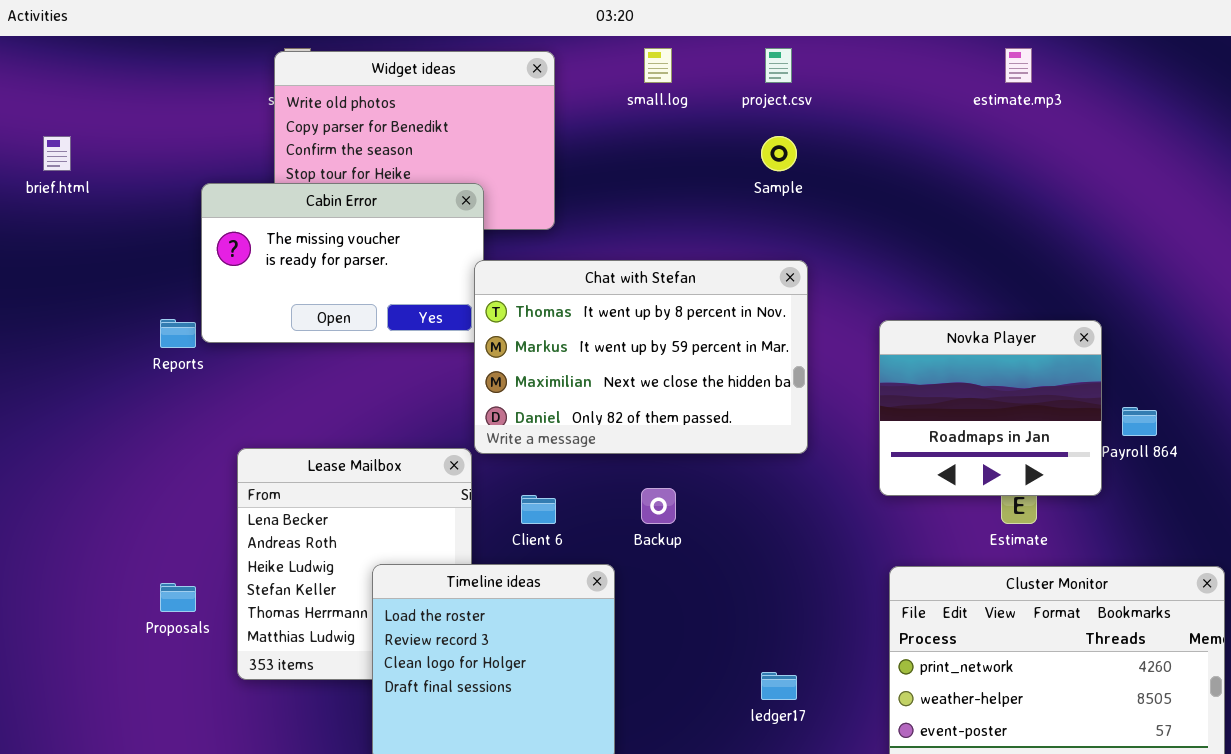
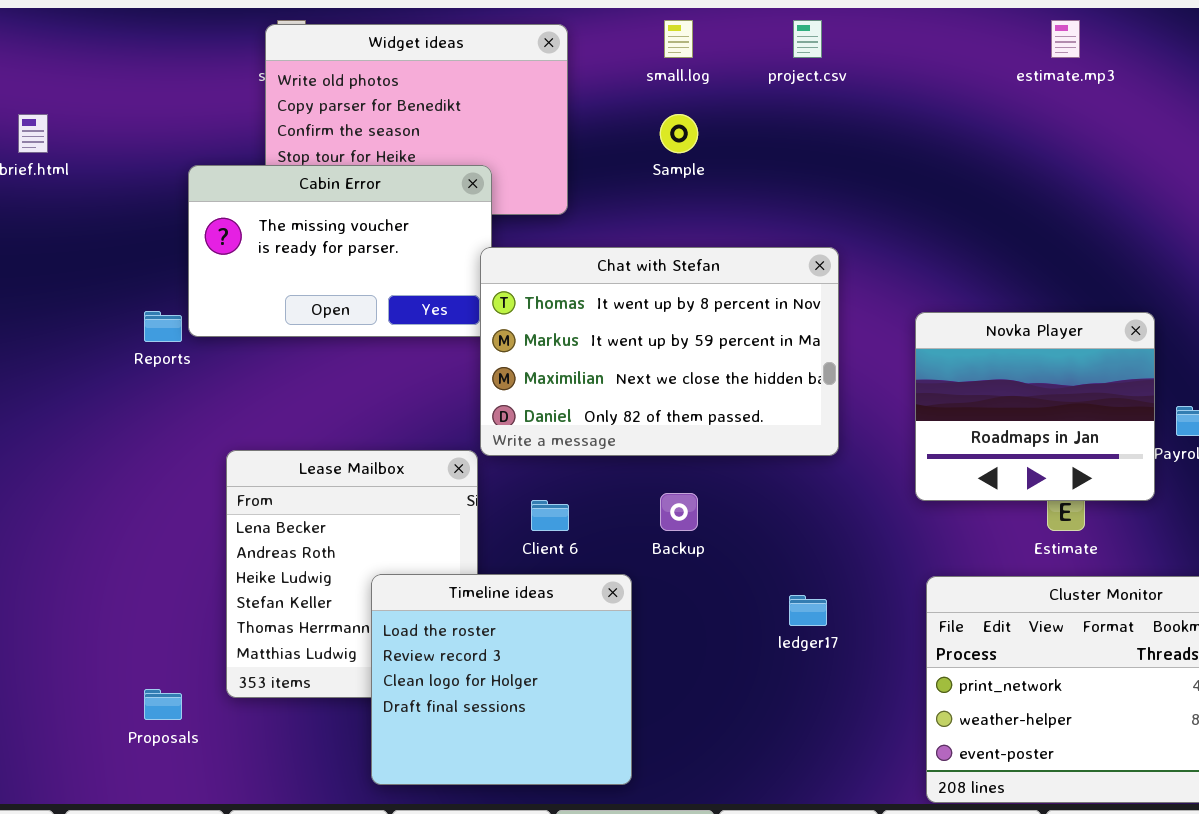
Sample: [761,136,797,171] -> [660,114,698,153], moved
Proposals: [160,583,196,612] -> [144,689,182,720], moved
ledger17: [761,672,797,700] -> [789,595,827,626], moved

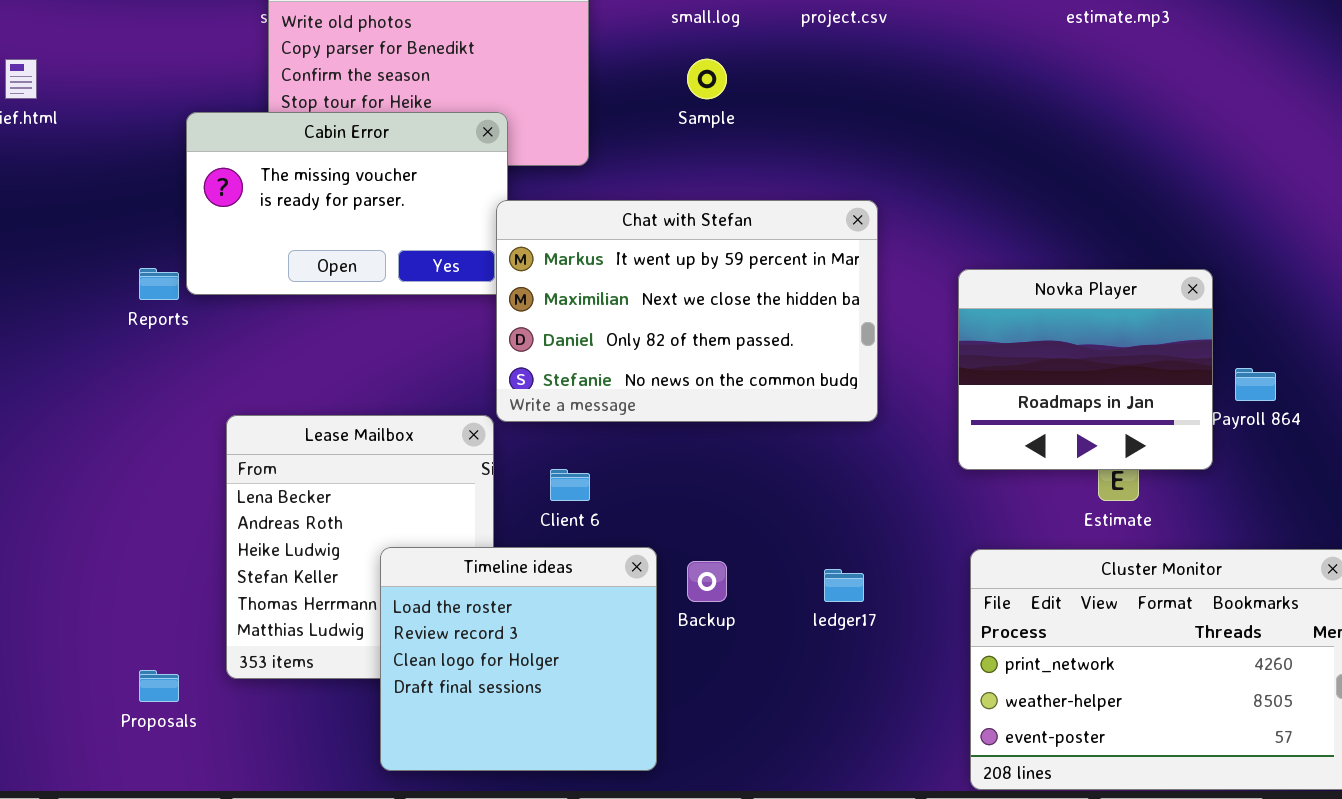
Chat with Stefan: [480,247,839,456] -> [496,200,878,422], scrolled down 1 row
Backup: [660,493,698,531] -> [687,561,727,602], moved

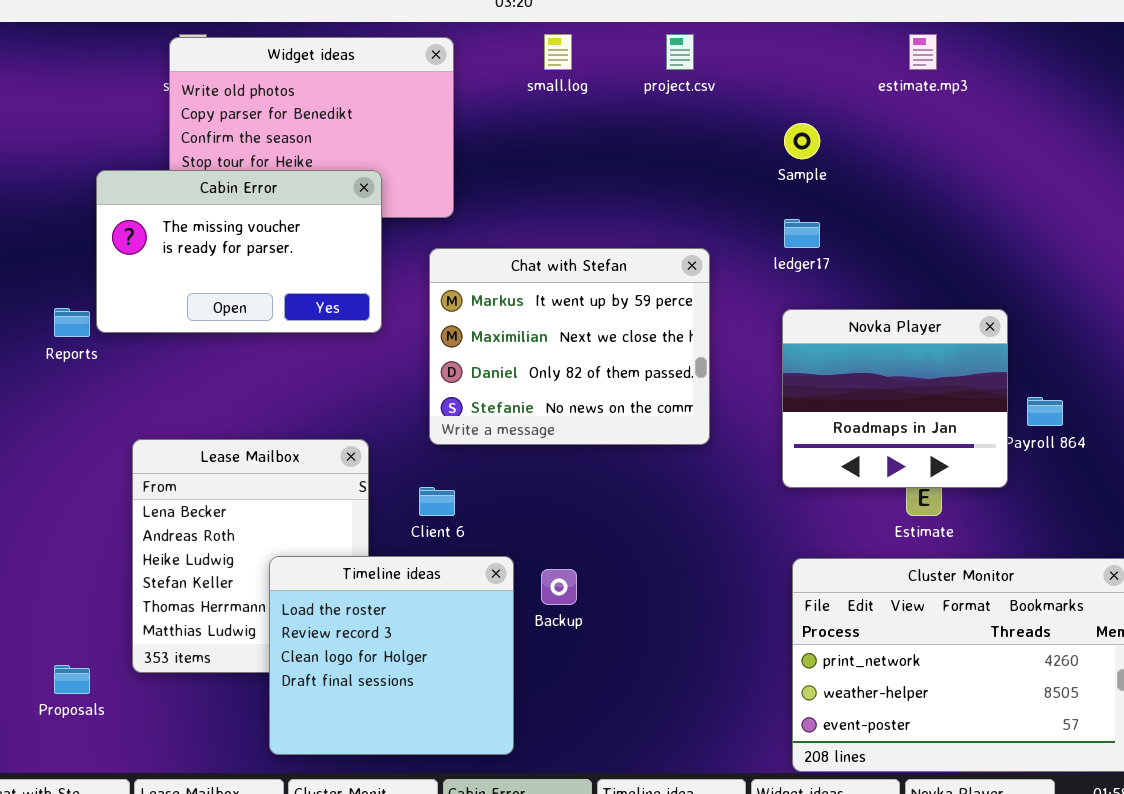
Sample: [687,59,727,99] -> [784,123,820,159], moved
Chat with Stefan: [496,200,878,422] -> [429,248,710,445], resized
ledger17: [824,569,864,602] -> [784,219,820,248], moved

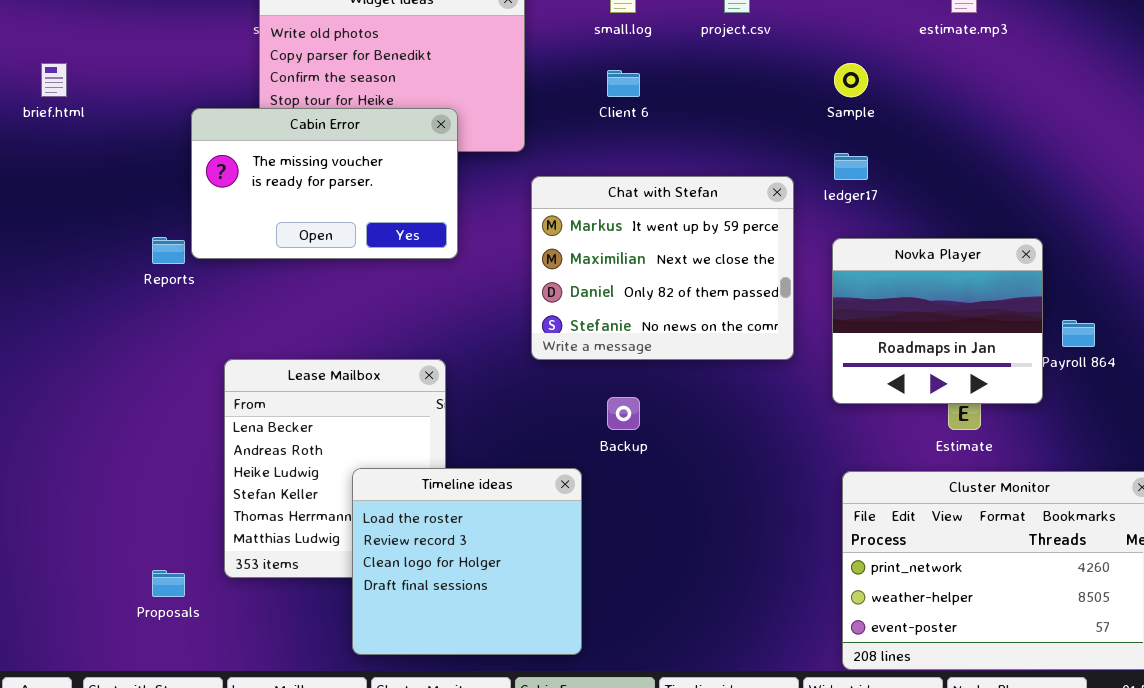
Chat with Stefan: [429,248,710,445] -> [531,176,794,360], moved
Client 6: [419,487,455,516] -> [607,70,640,97], moved
Backup: [541,569,577,605] -> [607,397,640,430], moved

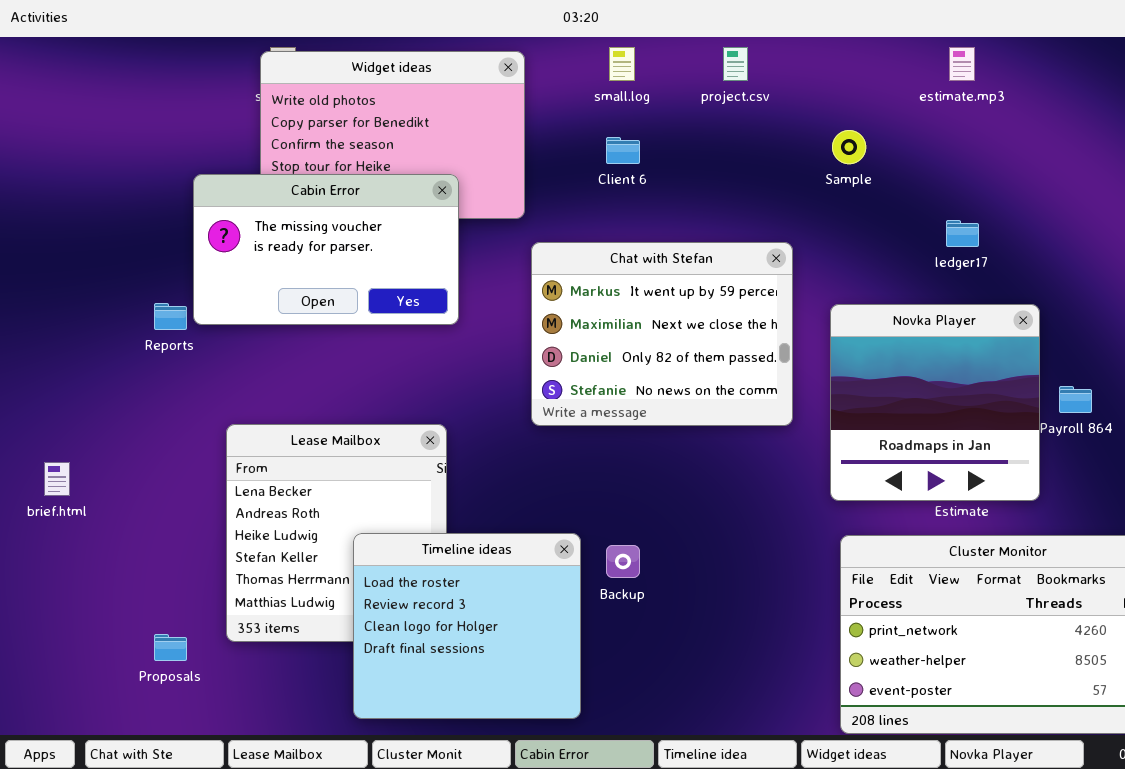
brief.html: [41,63,67,97] -> [44,462,70,496], moved
ledger17: [834,153,868,180] -> [946,220,979,247], moved
Novka Player: [832,238,1043,404] -> [830,304,1040,501], resized
Backup: [607,397,640,430] -> [606,545,640,578], moved

